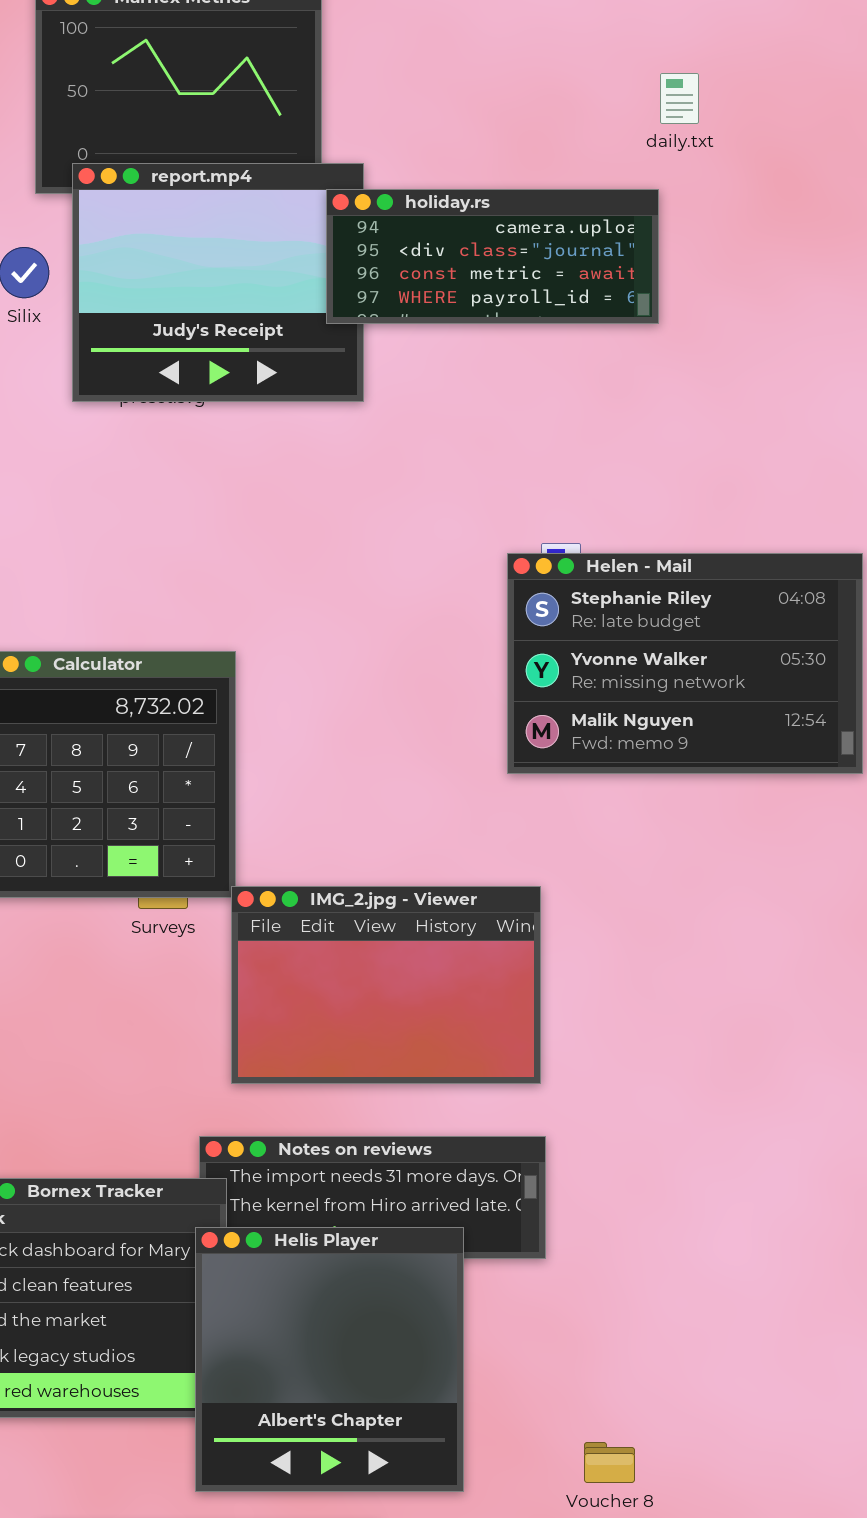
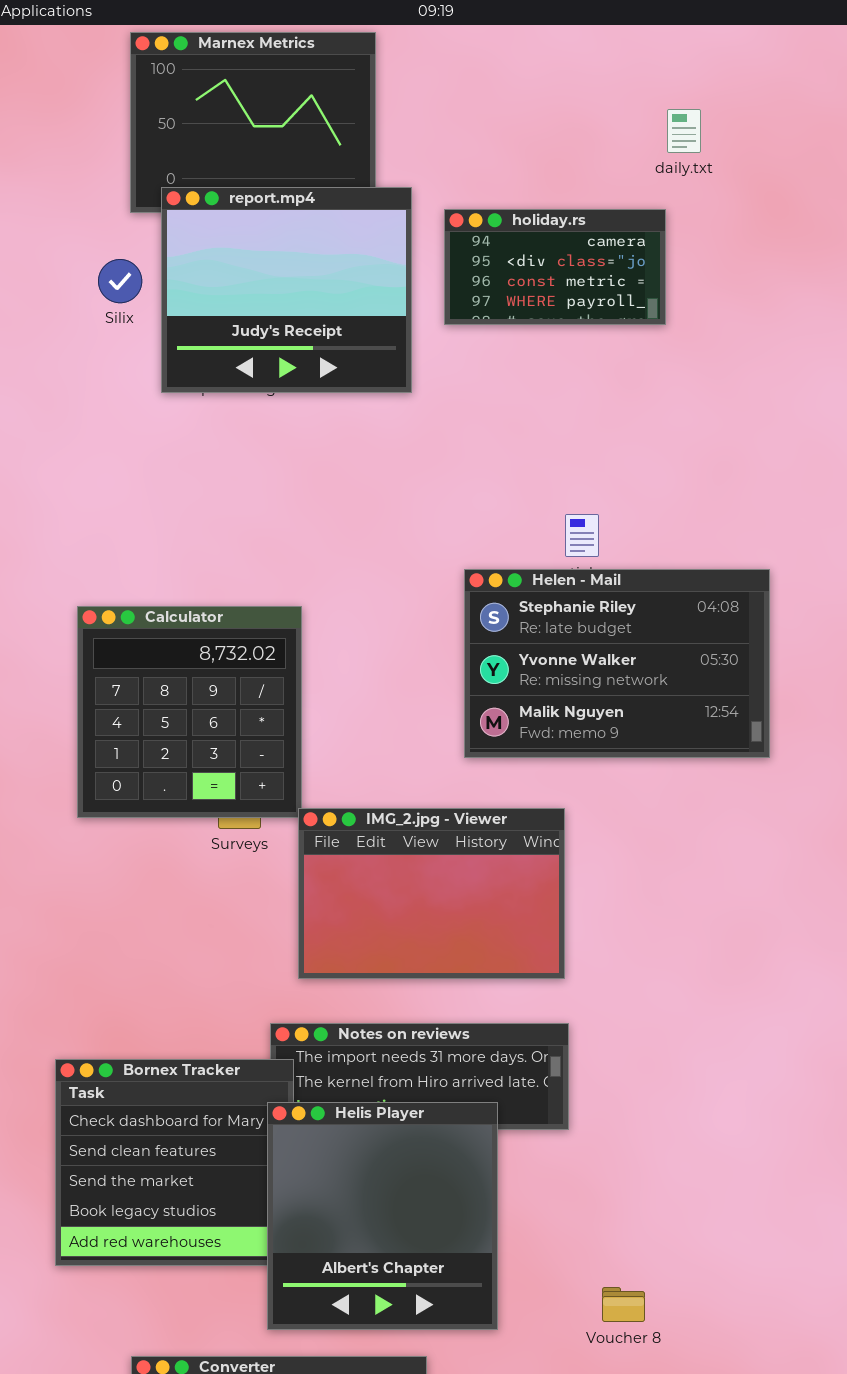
holiday.rs: [326,189,659,324] -> [444,209,666,325], resized
Helen - Mail: [507,553,863,774] -> [464,569,770,758], moved

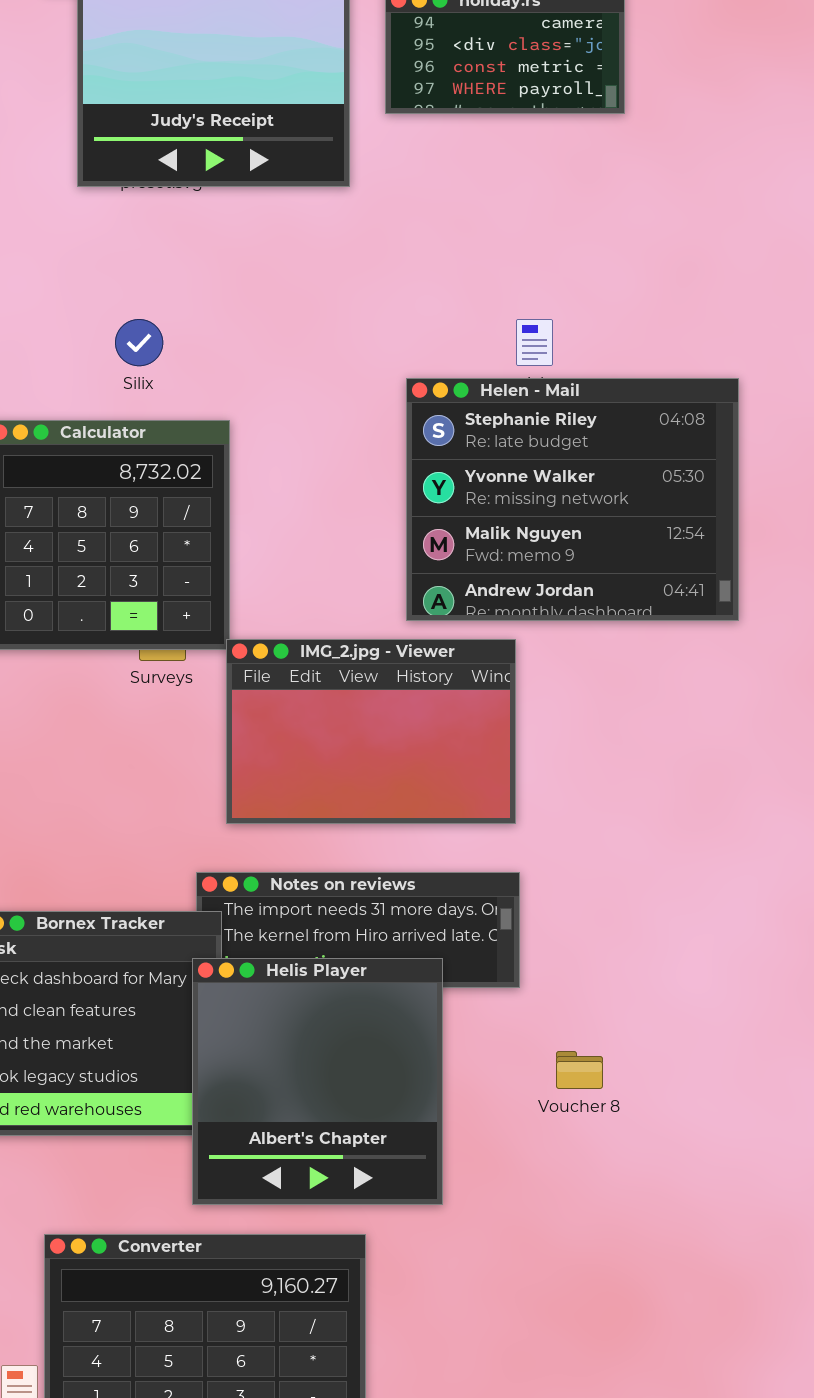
Silix: [98,259,142,303] -> [115,319,163,366], moved
Helen - Mail: [464,569,770,758] -> [406,378,739,621], resized
Voucher 8: [602,1287,645,1322] -> [556,1051,603,1089], moved

